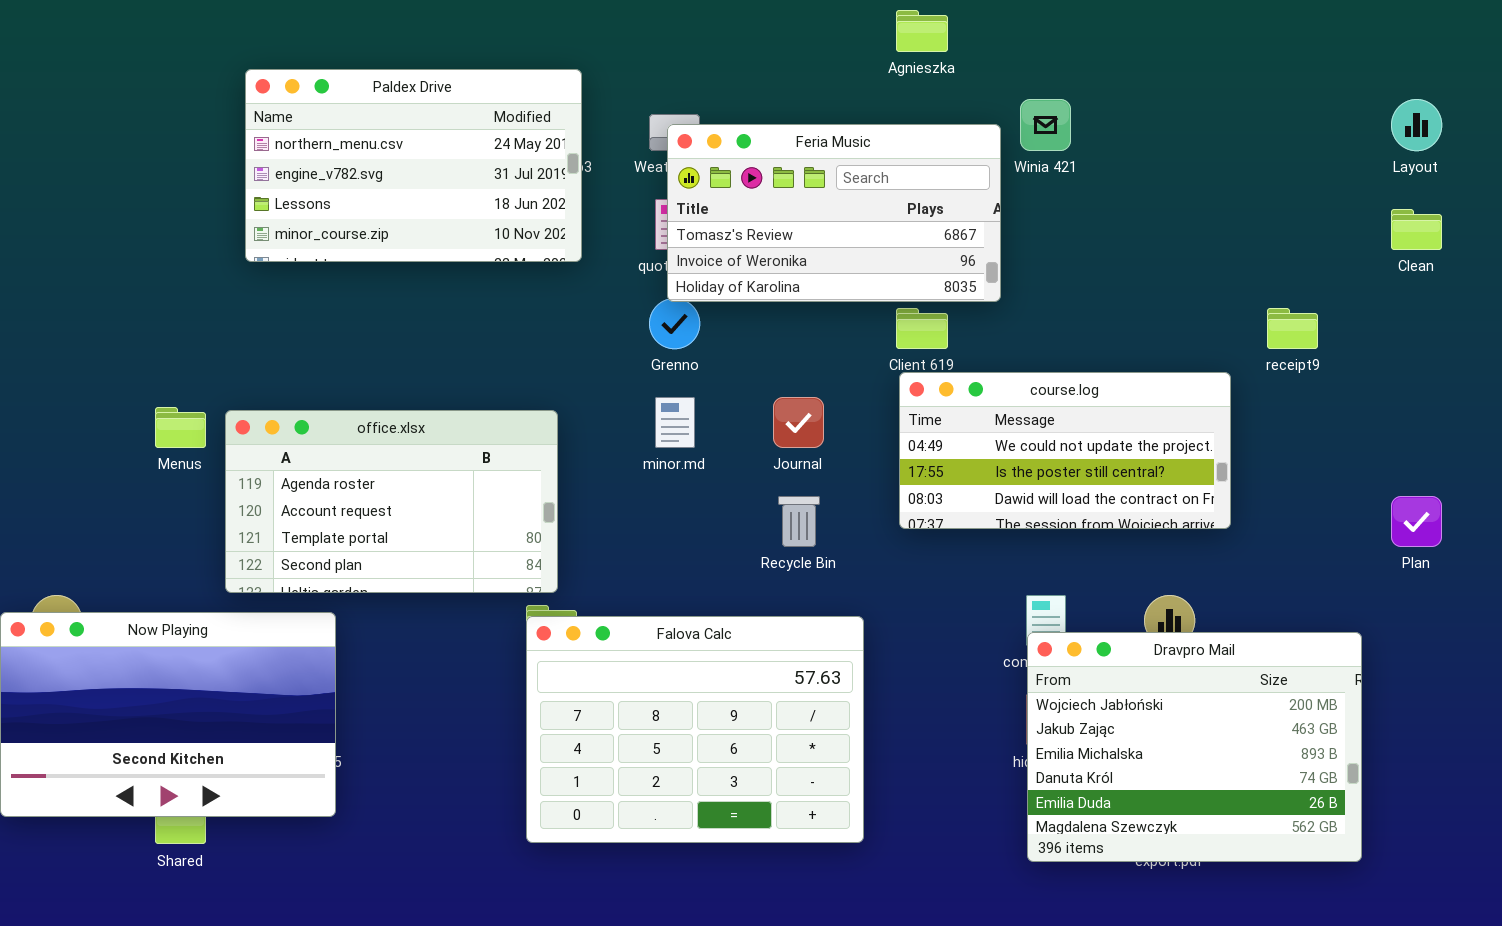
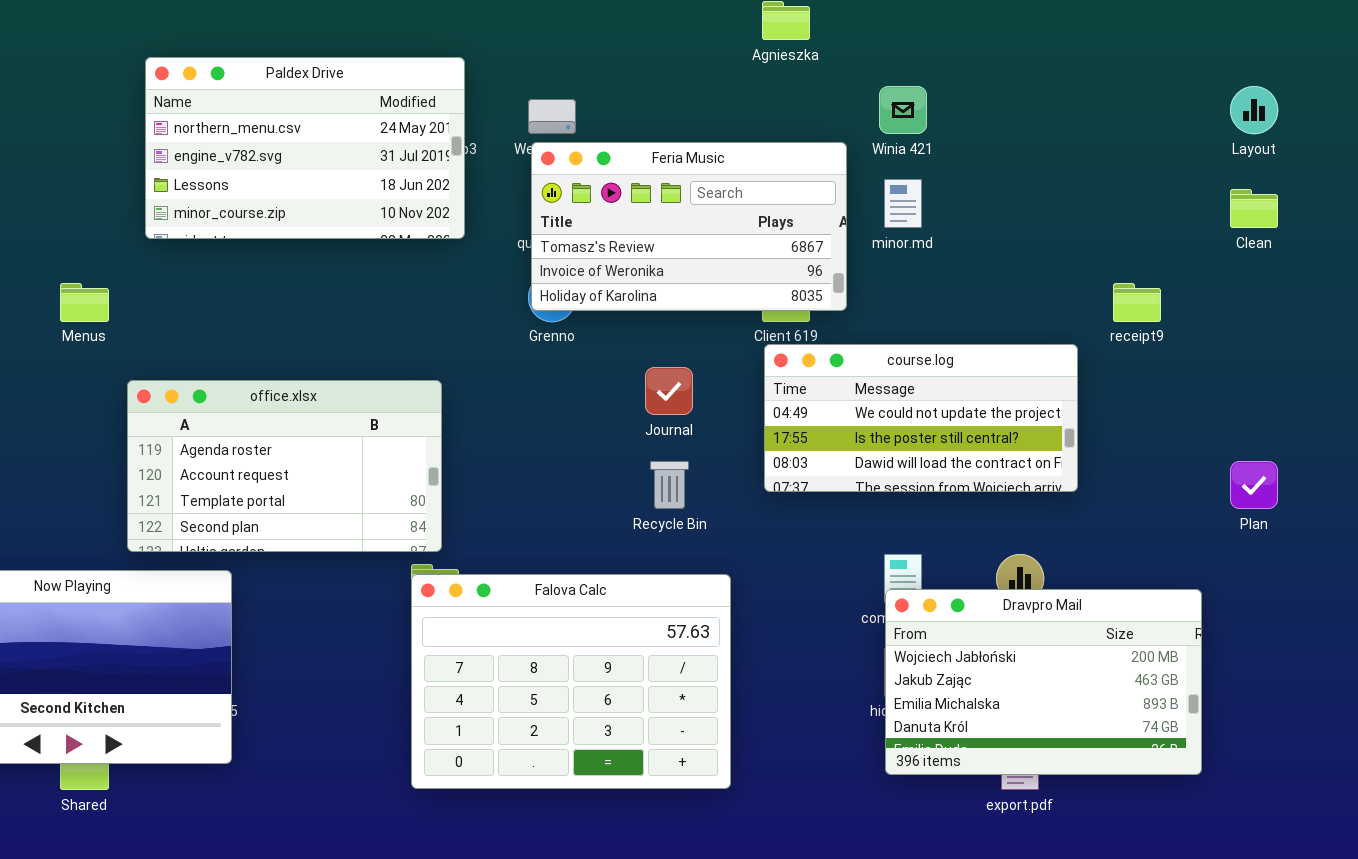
Feria Music: [667,124,1001,302] -> [531,142,847,311], moved
minor.md: [655,397,695,448] -> [884,179,922,228], moved
Menus: [155,407,206,448] -> [60,283,109,322], moved
Dravpro Mail: [1027,632,1362,862] -> [885,589,1202,775], resized

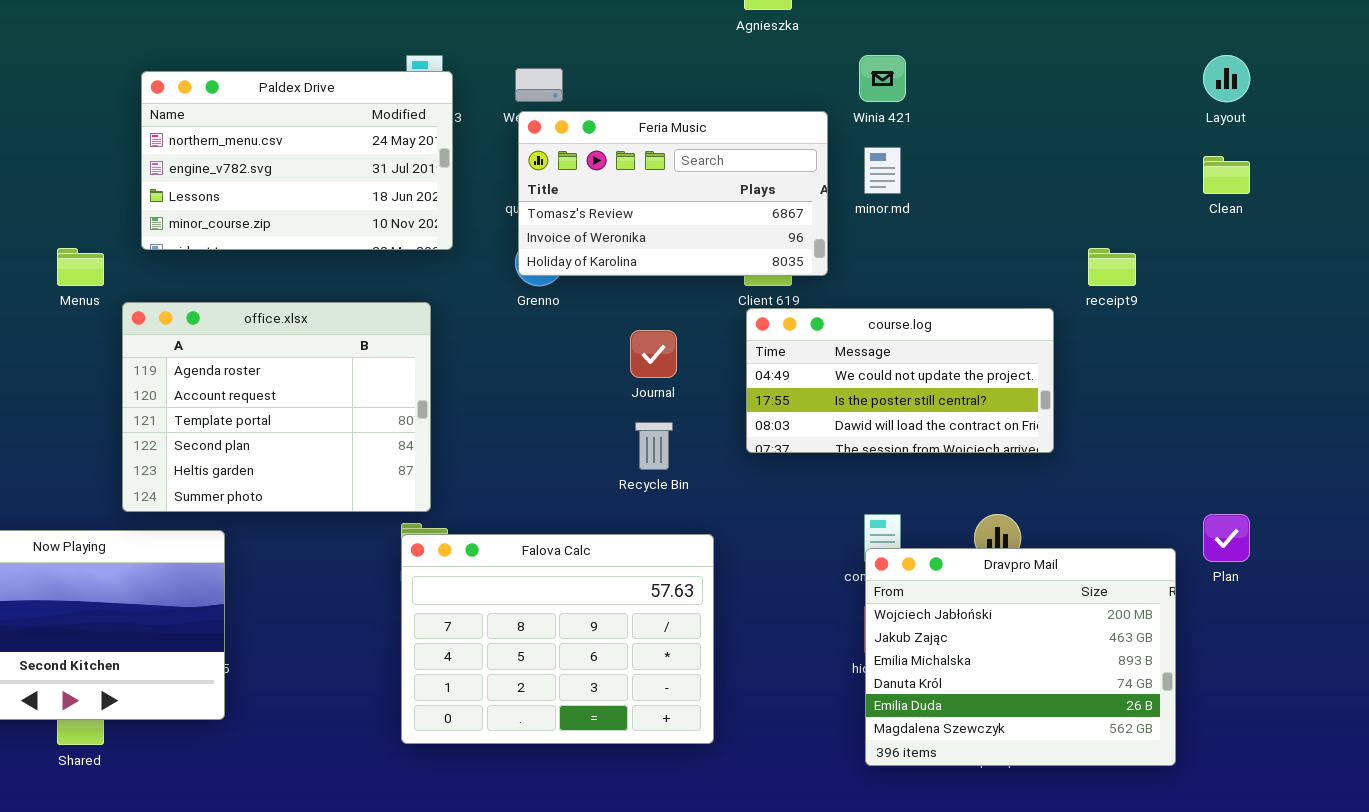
Paldex Drive: [145,57,465,239] -> [141,71,453,250], moved
office.xlsx: [127,380,442,552] -> [122,302,431,512], resized
Plan: [1230,461,1278,509] -> [1203,514,1250,562], moved
Dravpro Mail: [885,589,1202,775] -> [865,548,1176,766], resized

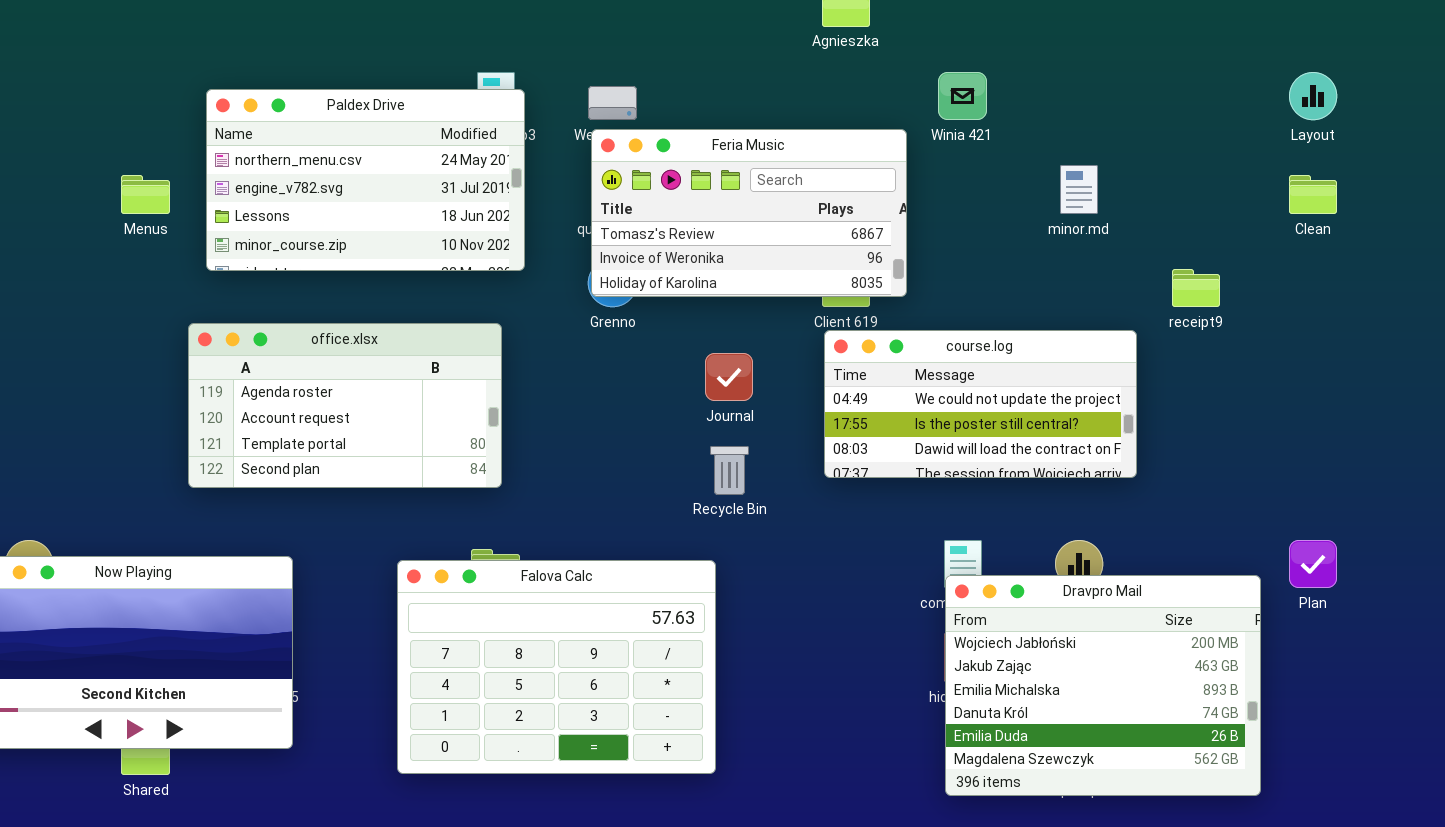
minor.md: [864,147,901,194] -> [1060,165,1098,214], moved
Menus: [57,248,104,286] -> [121,175,170,214], moved
office.xlsx: [122,302,431,512] -> [188,323,502,488], resized
Falova Calc: [401,534,714,744] -> [397,560,716,774], moved

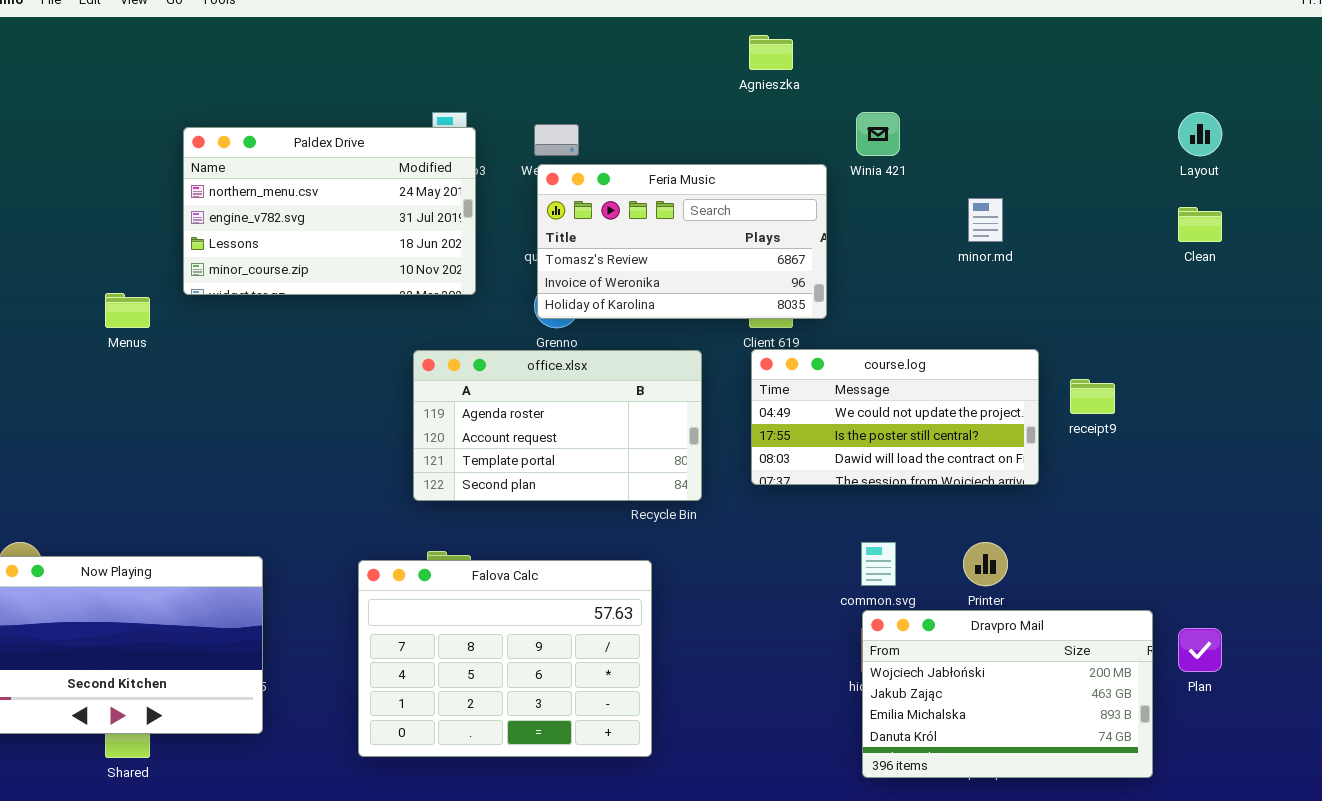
Menus: [121,175,170,214] -> [105,293,150,328], moved
receipt9: [1172,269,1220,307] -> [1070,379,1115,414], moved
office.xlsx: [188,323,502,488] -> [413,350,702,501], moved
Plan: [1289,540,1337,588] -> [1178,628,1222,672], moved
Dravpro Mail: [945,575,1261,796] -> [862,610,1153,778], resized

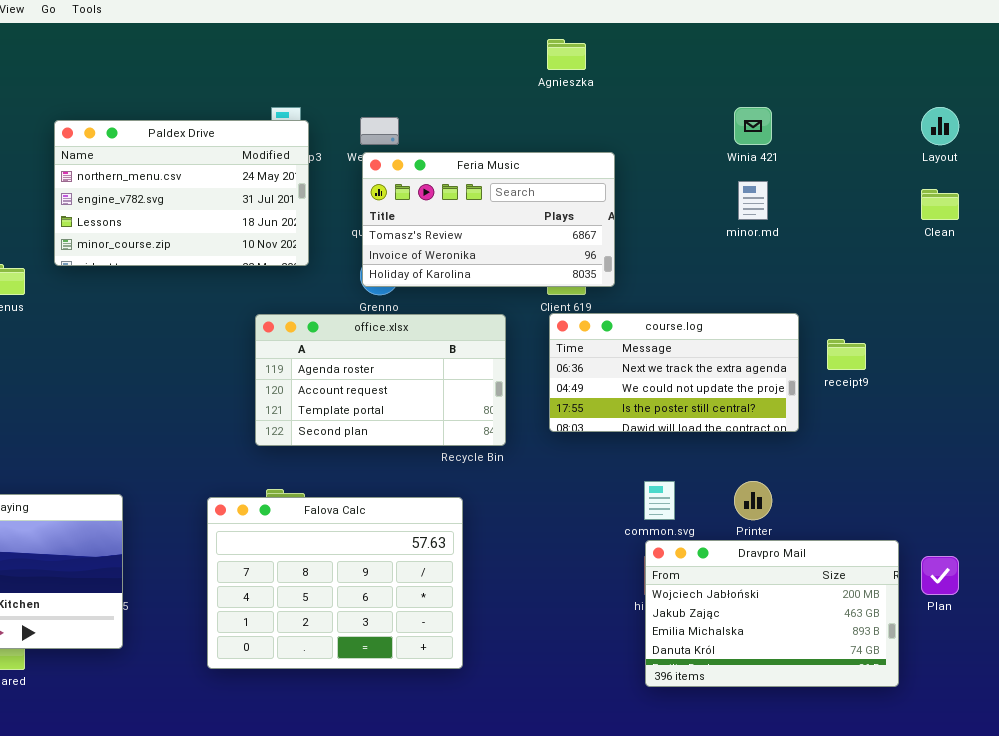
Winia 421: [856,112,900,156] -> [734,107,772,145], moved
course.log: [751,349,1039,485] -> [549,313,799,432], scrolled up 1 row

